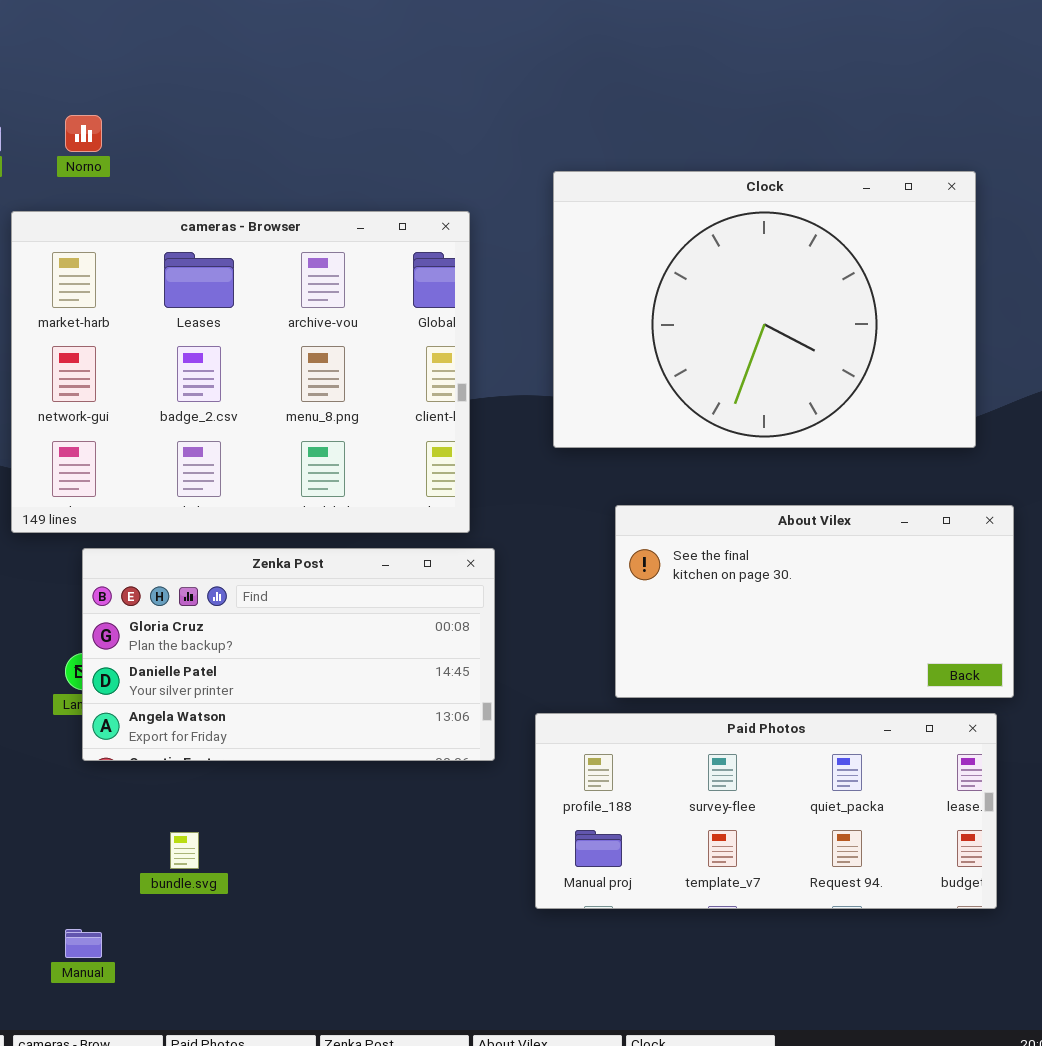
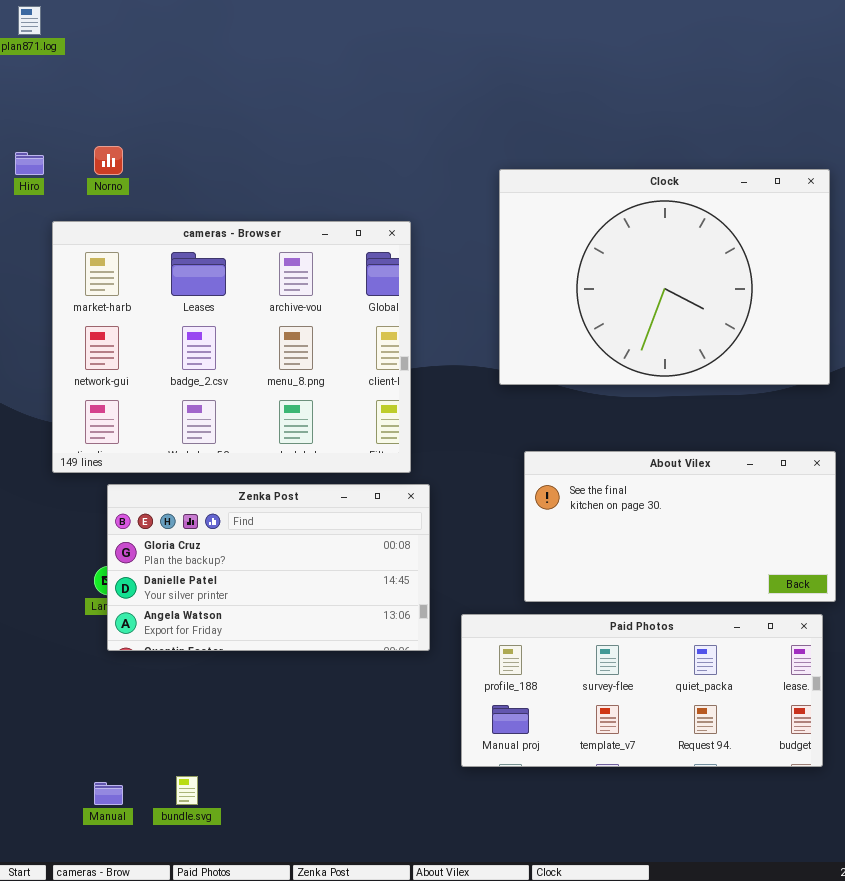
Clock: [553,171,976,448] -> [499,169,830,385], moved
bundle.svg: [170,832,199,869] -> [176,776,198,805], moved

